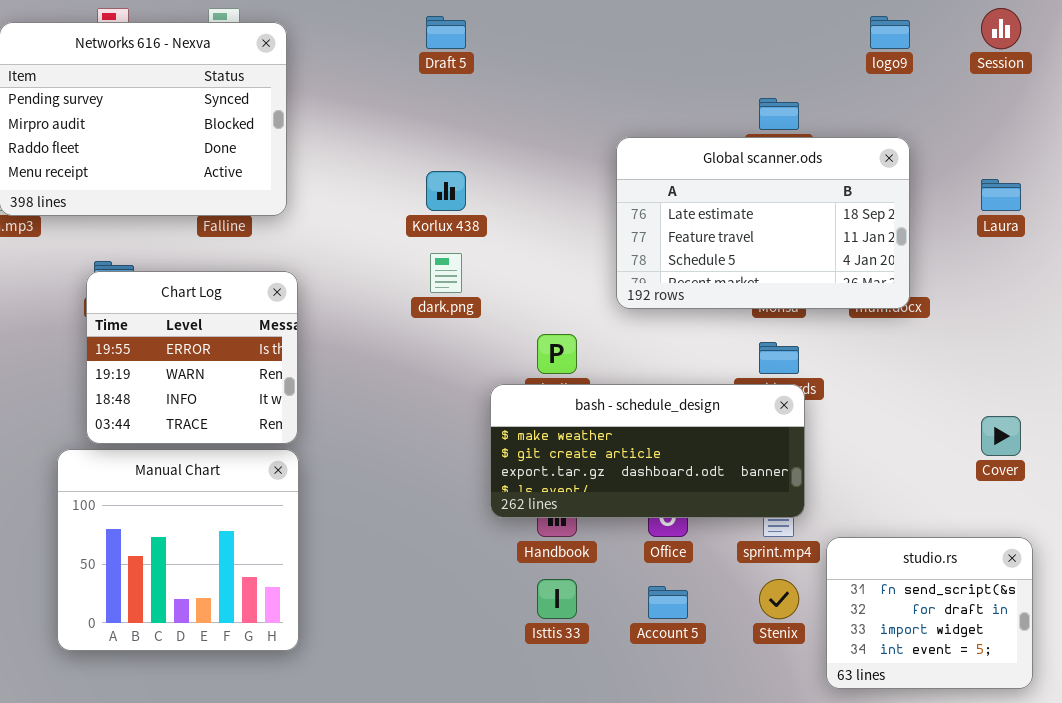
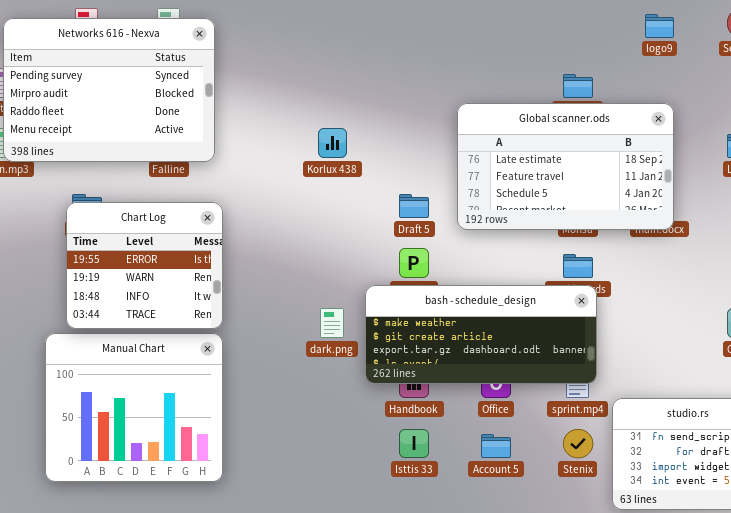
Draft 5: [426,16,466,49] -> [399,194,429,218], moved
dark.png: [430,253,462,293] -> [320,308,344,338], moved

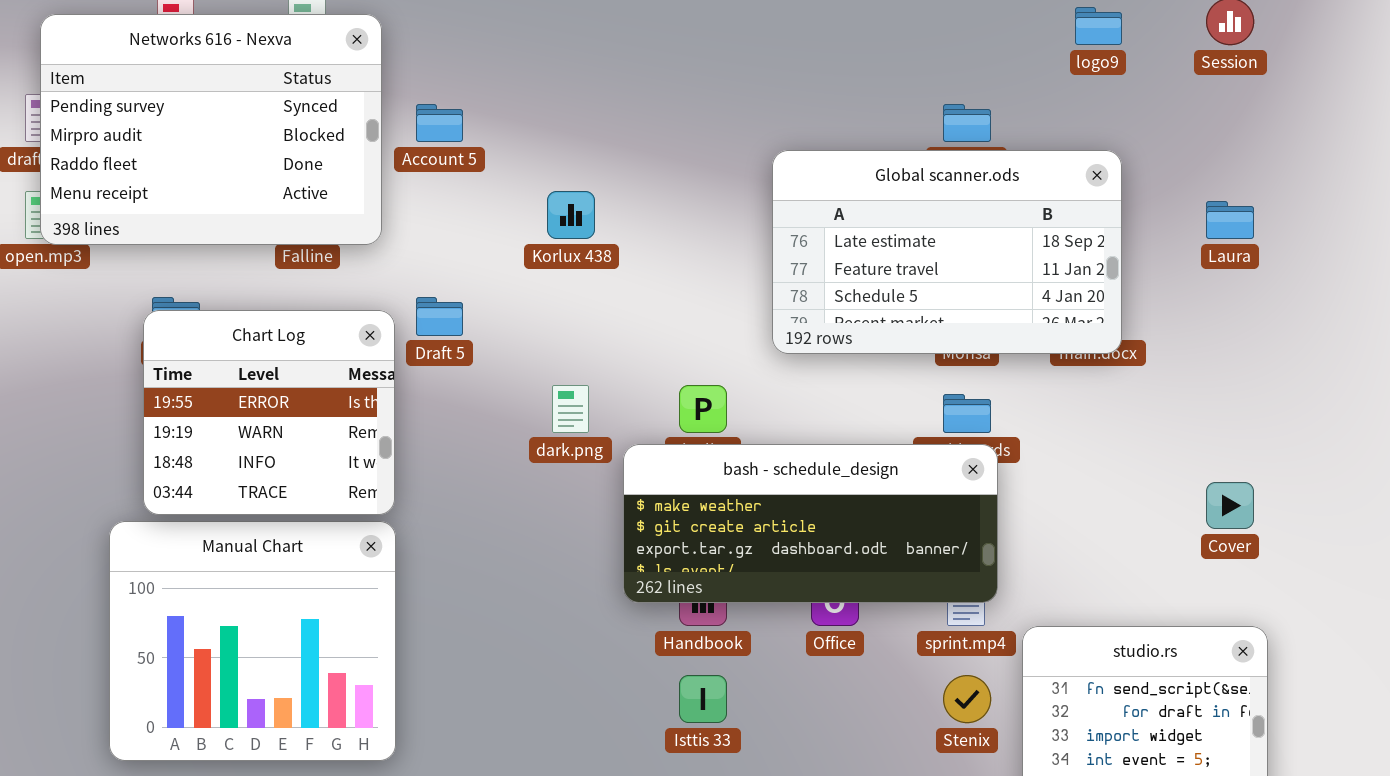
Draft 5: [399,194,429,218] -> [416,297,463,336], moved
dark.png: [320,308,344,338] -> [552,385,589,433], moved
Account 5: [481,434,511,458] -> [416,104,463,142], moved

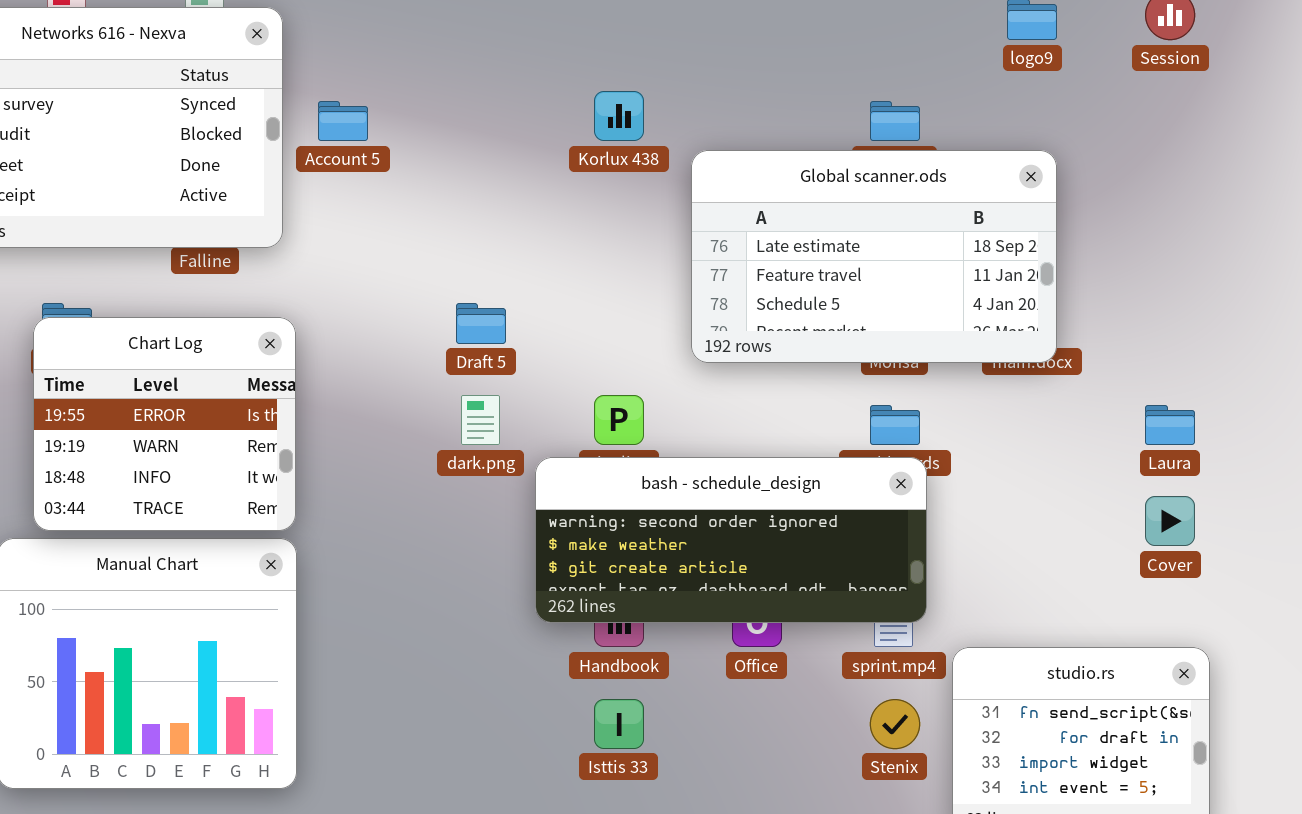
Korlux 438: [547,191,595,239] -> [594,91,644,141], moved
Laura: [1206,201,1254,239] -> [1145,405,1195,445], moved
Draft 5: [416,297,463,336] -> [456,303,506,344], moved
bash - schedule_design: [623,444,998,603] -> [535,457,927,623], scrolled up 1 row

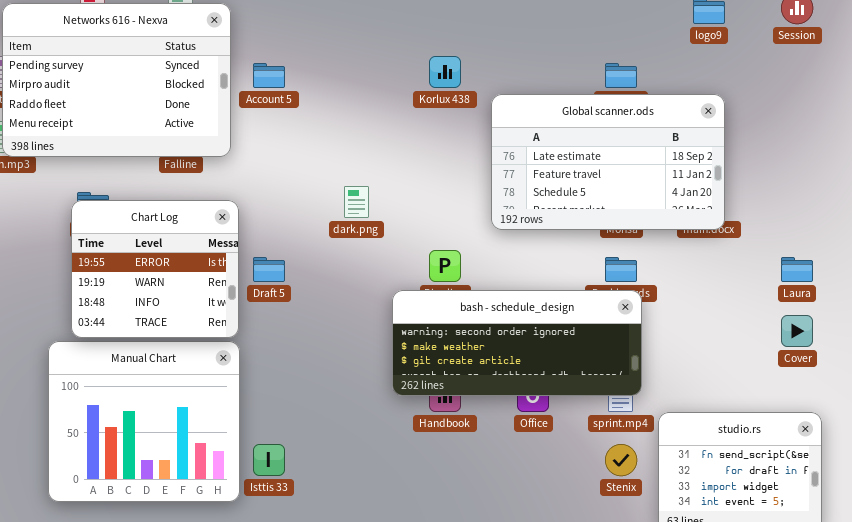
Draft 5: [456,303,506,344] -> [253,257,285,282], moved
dark.png: [461,395,500,445] -> [344,186,369,218], moved
Isttis 33: [594,699,644,749] -> [253,444,285,476], moved

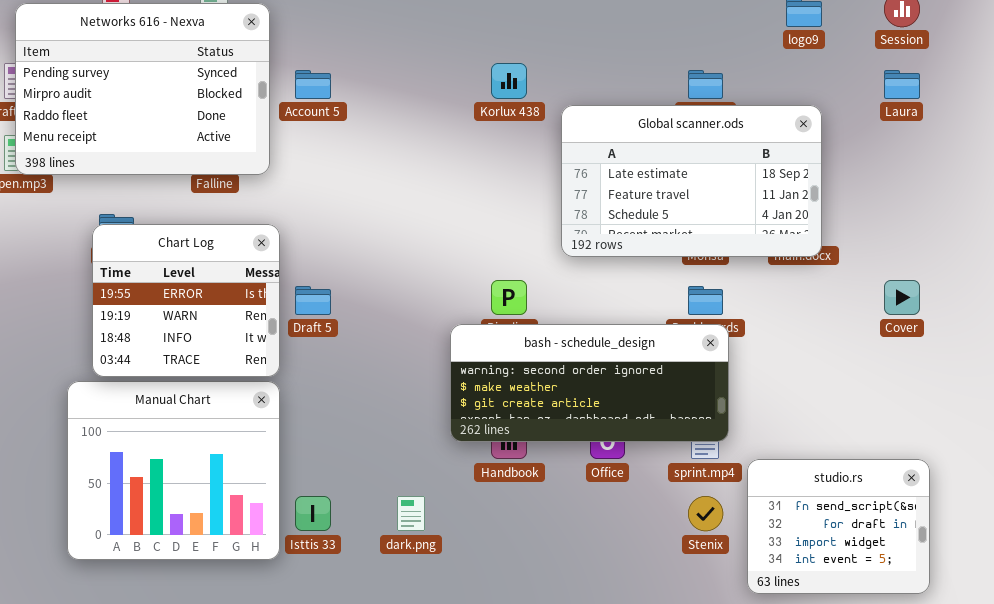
dark.png: [344,186,369,218] -> [397,496,425,531], moved
Laura: [781,257,813,282] -> [884,70,920,99], moved
Cover: [781,315,813,347] -> [884,280,920,315], moved

